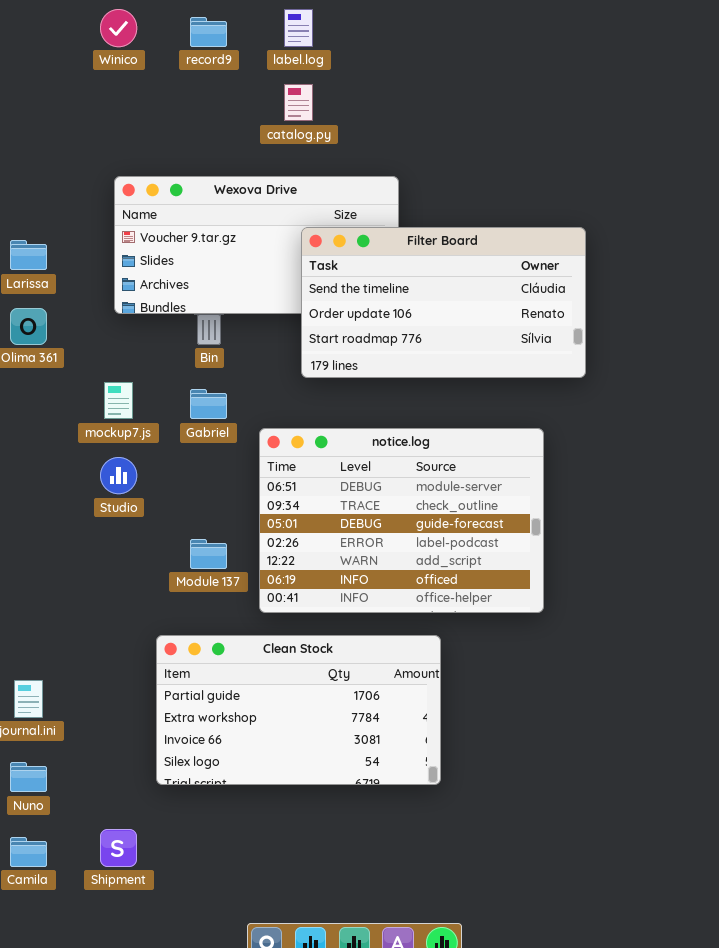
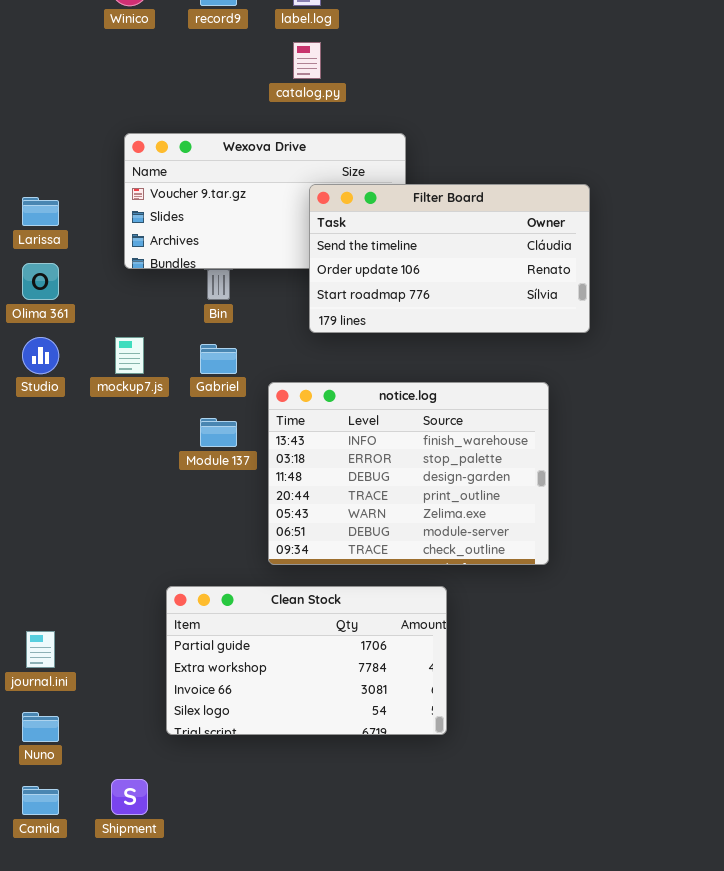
notice.log: [259,428,544,613] -> [268,382,549,565], scrolled up 5 rows
Studio: [100,457,137,494] -> [22,337,59,374], moved
Module 137: [190,539,227,569] -> [200,418,237,447], moved

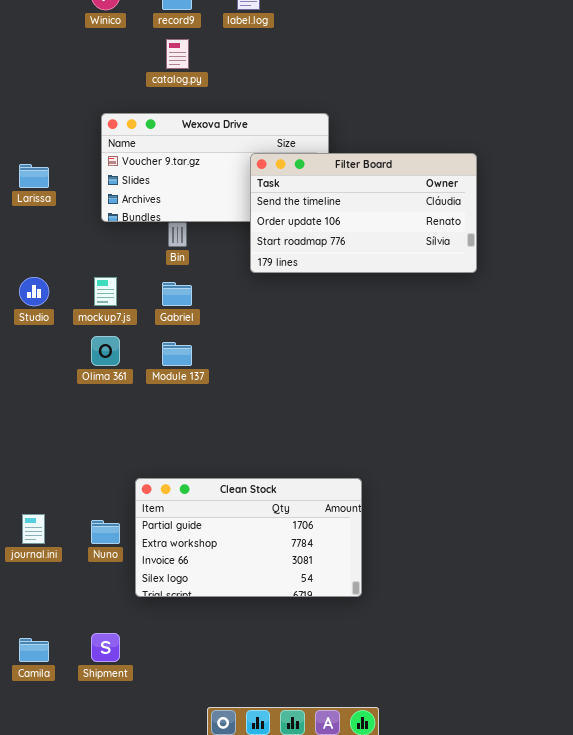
catalog.py: [293,42,321,79] -> [166,39,189,69], moved
Olima 361: [22,263,59,300] -> [91,336,120,366], moved
notice.log: [268,382,549,565] -> none, closed
Nuno: [22,712,59,742] -> [91,520,120,544], moved

